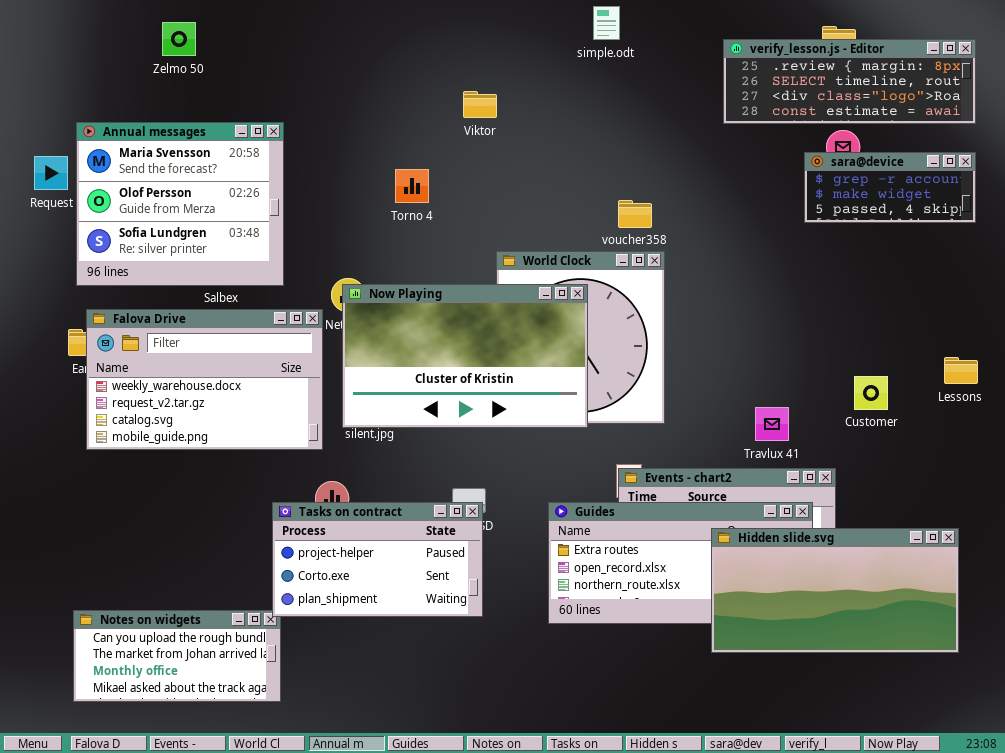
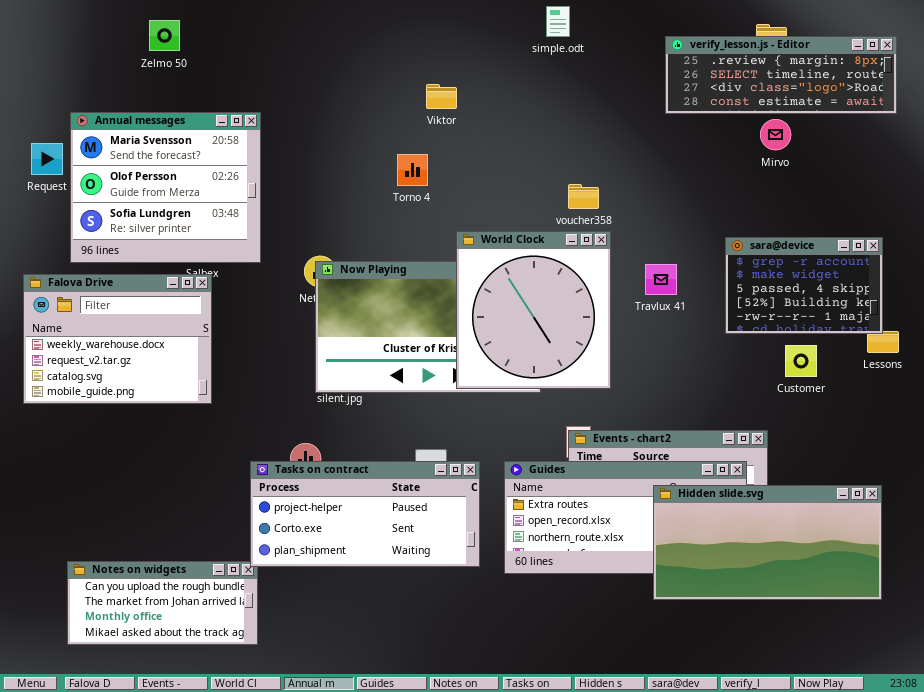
sara@device: [804,152,976,223] -> [725,237,883,334], moved, resized
Torno 4: [395,169,429,203] -> [397,154,428,186], moved
World Clock: [496,251,665,424] -> [456,231,611,389], raised
Falova Drive: [86,309,323,450] -> [23,274,212,404], moved, resized
Travlux 41: [755,407,789,441] -> [645,264,677,295], moved
Tasks on contract: [272,502,483,617] -> [250,461,480,567], resized

